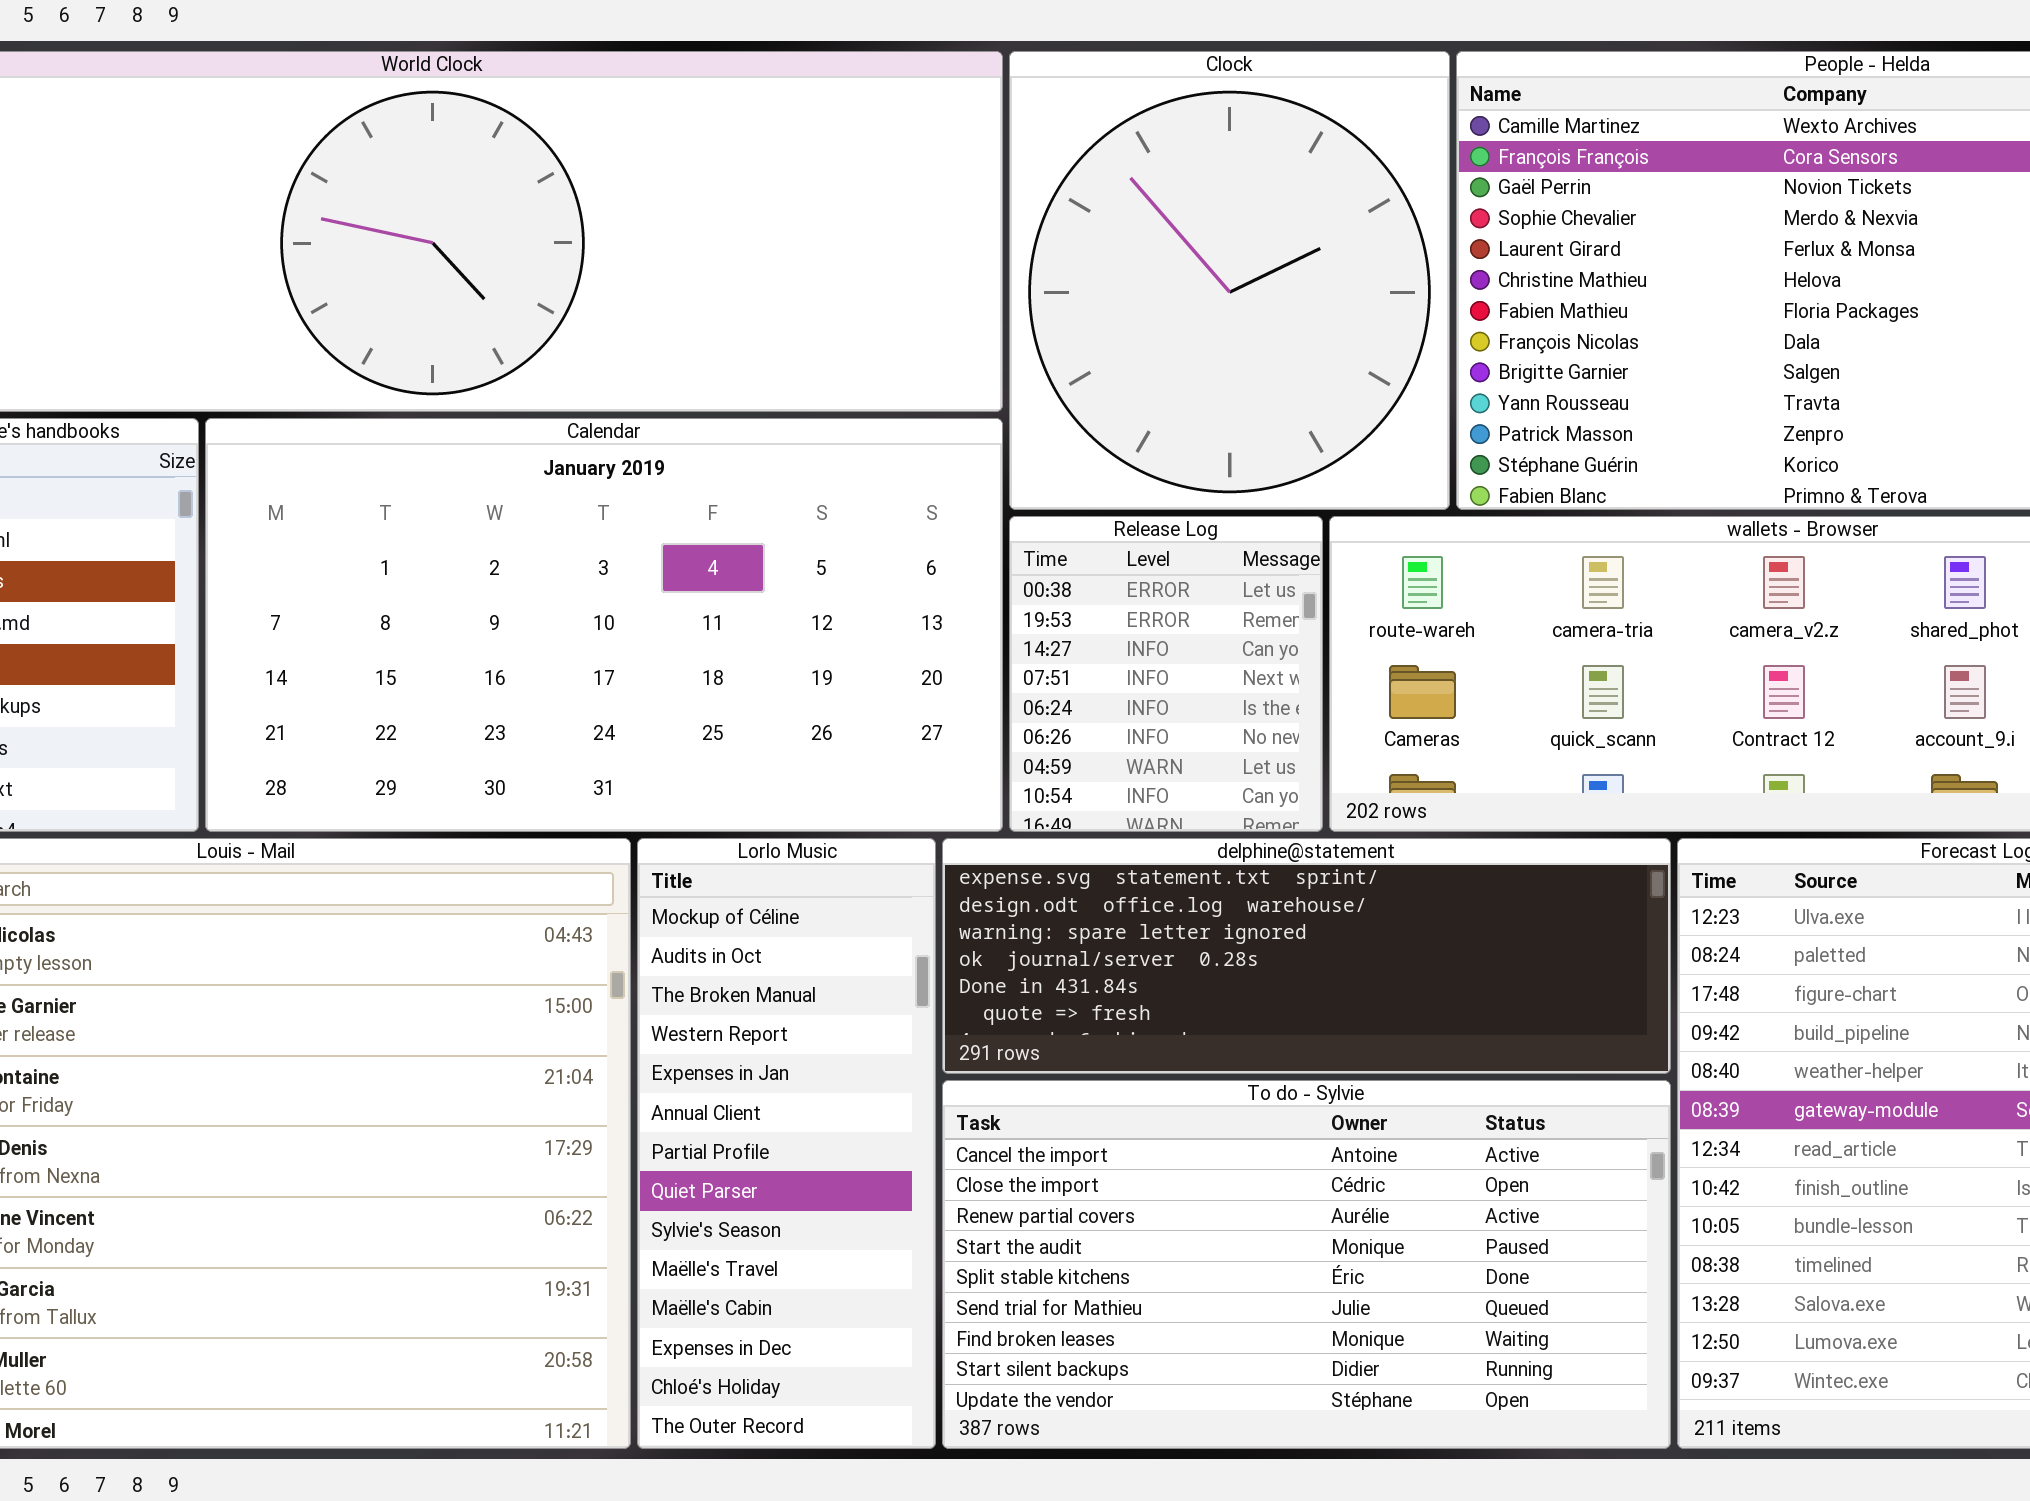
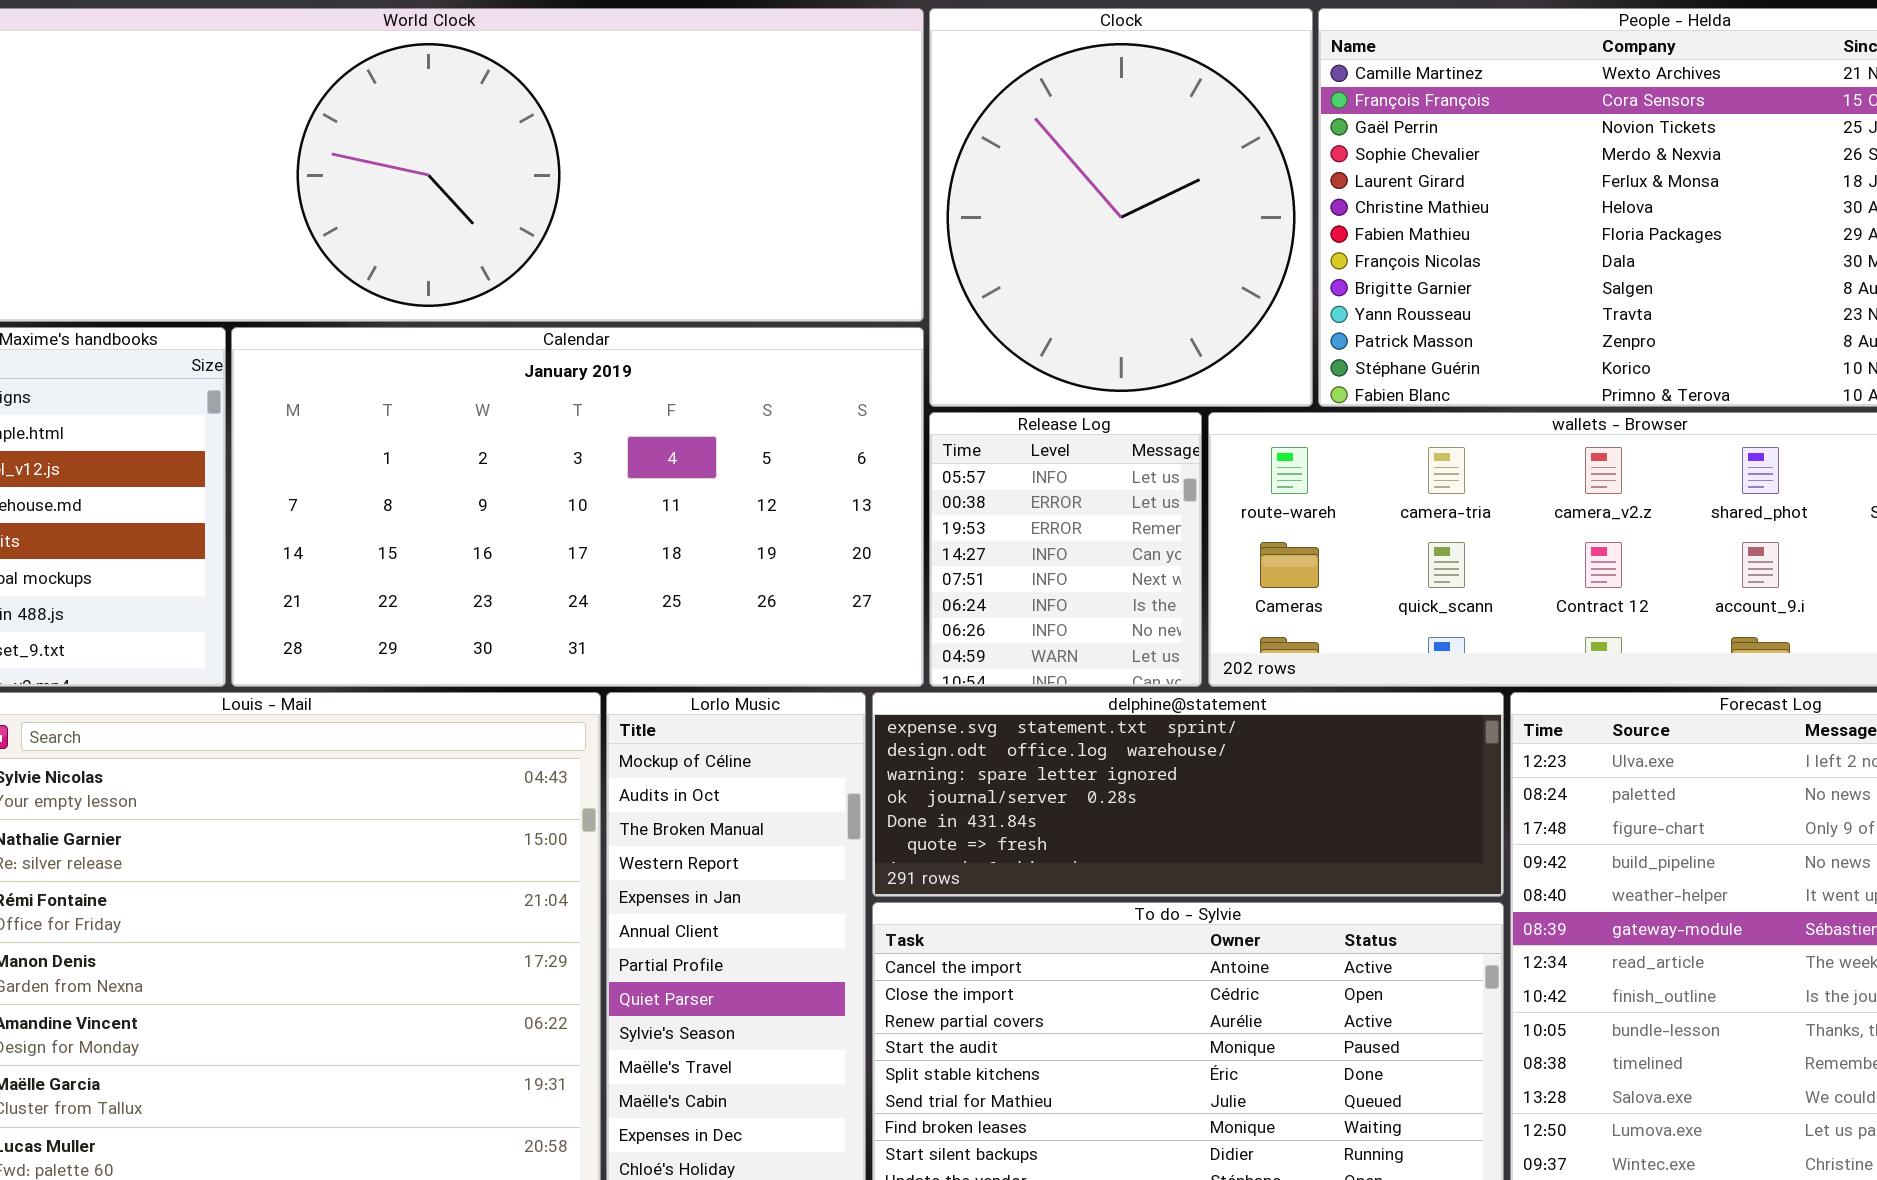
Release Log: [1009,516,1323,832] -> [929,412,1202,687], scrolled up 1 row

